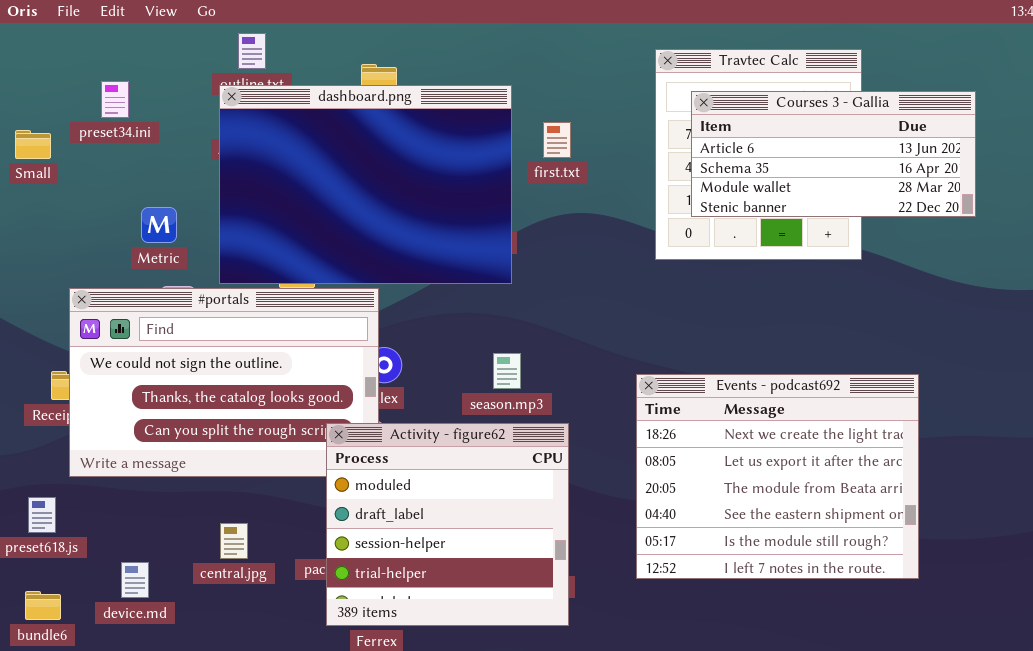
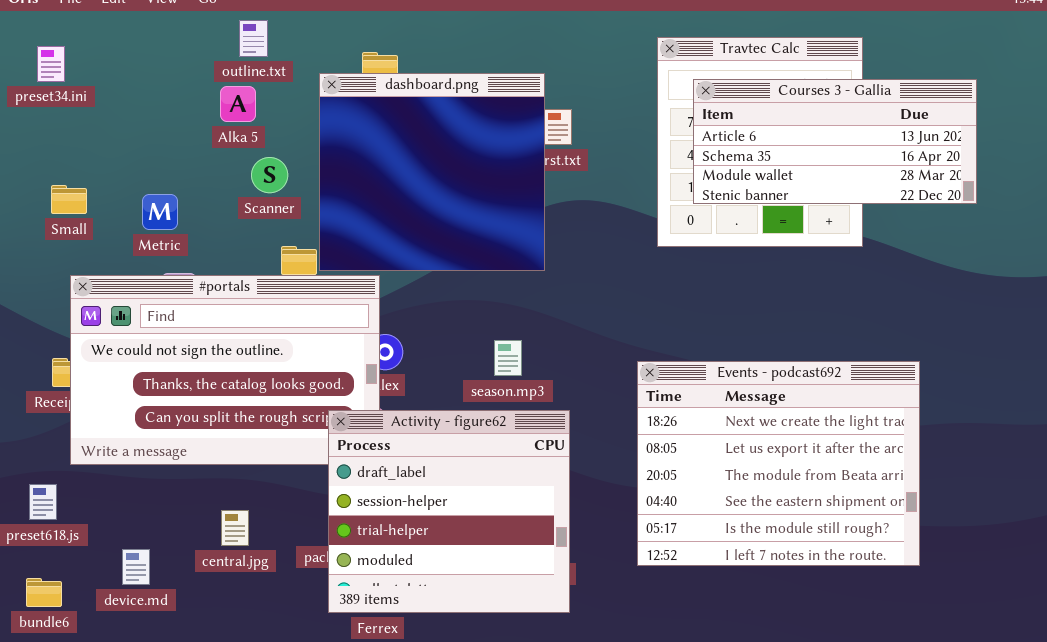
preset34.ini: [101,81,129,118] -> [37,46,65,82], moved
dashboard.png: [219,85,512,284] -> [319,73,545,271], moved, resized
Small: [15,130,51,159] -> [51,185,87,214], moved
Activity - figure62: [326,423,569,626] -> [328,410,570,613], scrolled down 1 row

